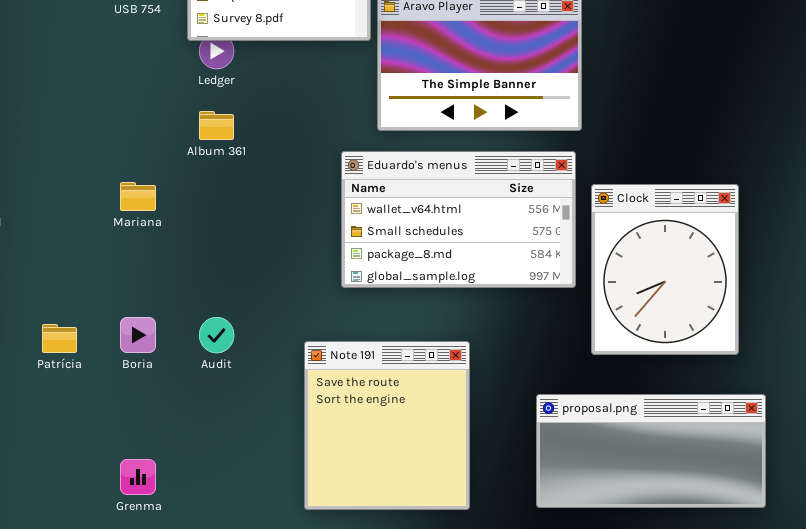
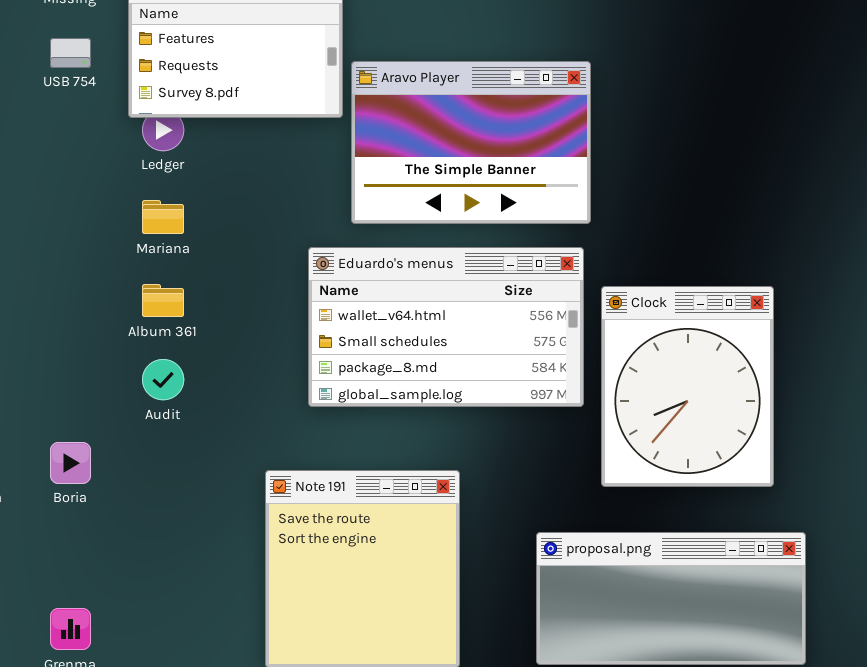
Album 361: [199,111,234,140] -> [142,284,184,317], moved
Mariana: [120,182,156,211] -> [142,200,184,234], moved
Audit: [199,317,234,353] -> [142,359,184,400], moved

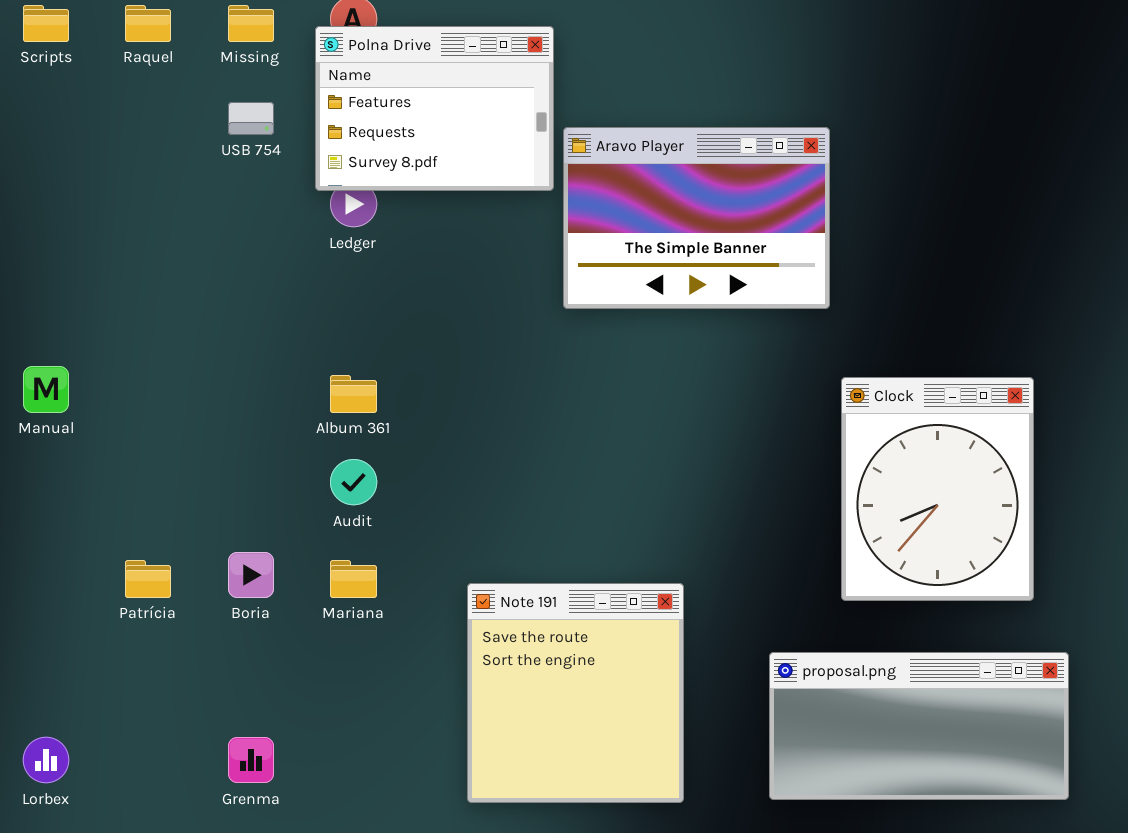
Mariana: [142,200,184,234] -> [330,560,377,598], moved
Eduardo's menus: [308,247,584,407] -> none, closed

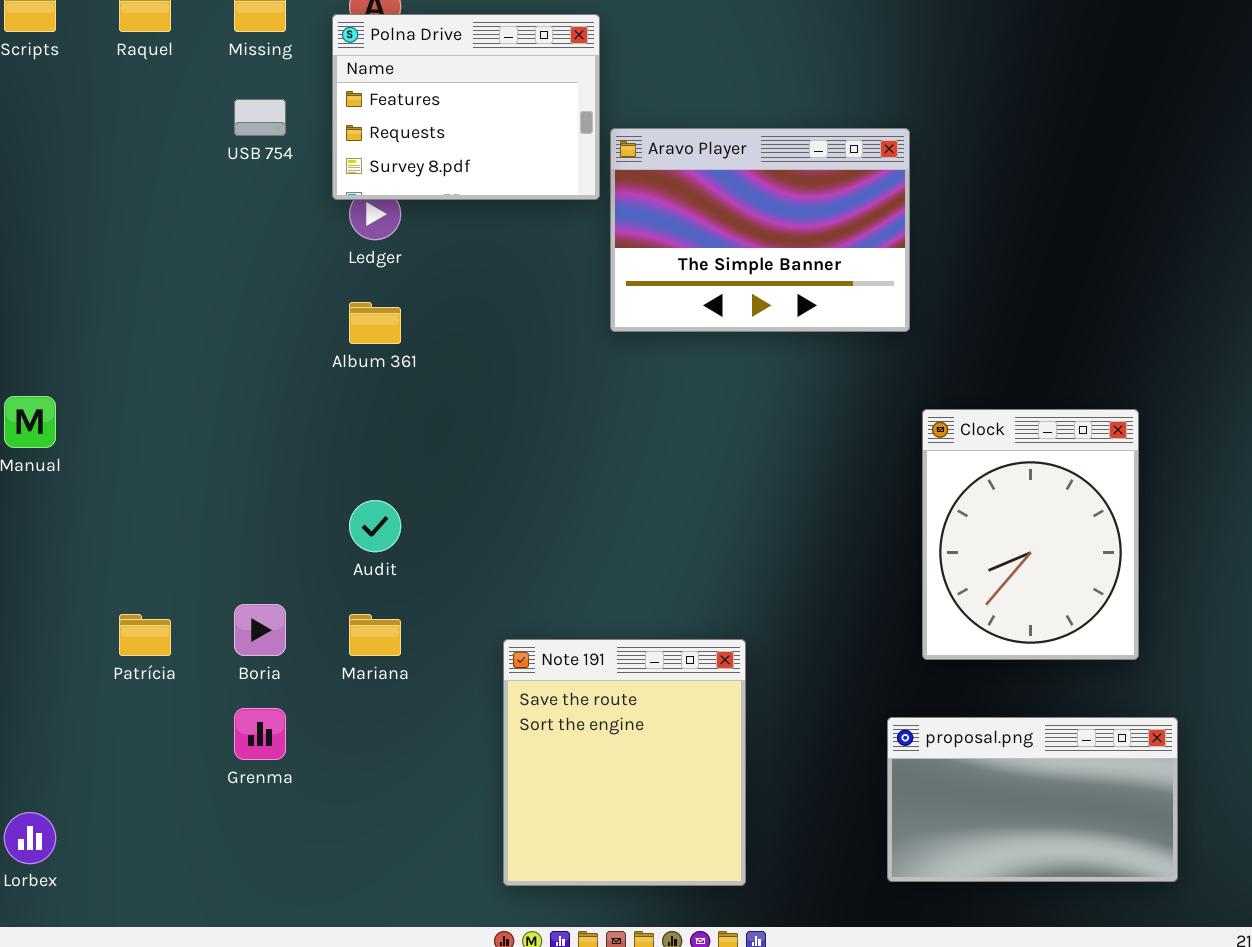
Album 361: [330,375,377,413] -> [349,302,401,344], moved
proposal.png: [769,652,1069,800] -> [887,717,1178,882], resized
Grenma: [228,737,274,783] -> [234,708,286,760], moved

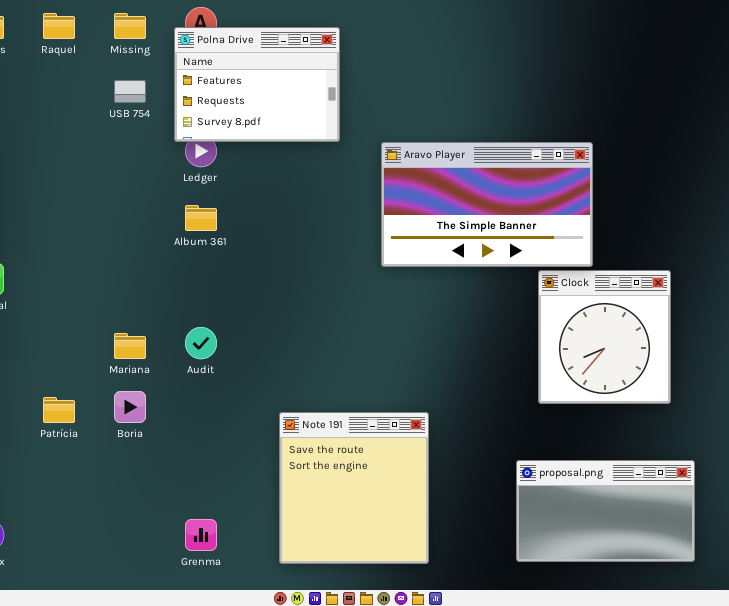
Aravo Player: [610,128,910,332] -> [381,142,593,267], moved, resized
Clock: [922,409,1139,660] -> [538,270,671,404], resized
Mariana: [349,614,401,656] -> [114,333,146,359], moved
Grenma: [234,708,286,760] -> [185,519,217,551], moved

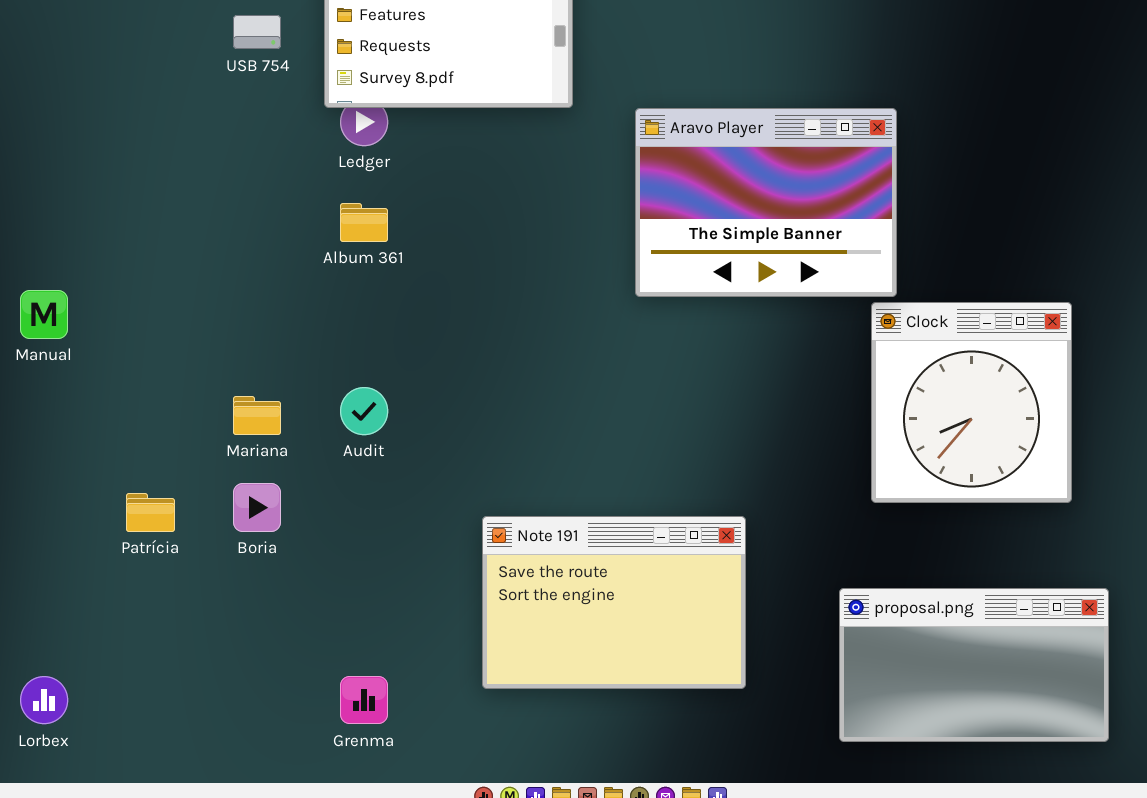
Aravo Player: [381,142,593,267] -> [635,108,897,297], resized
Note 191: [279,412,429,564] -> [482,516,746,689], resized

